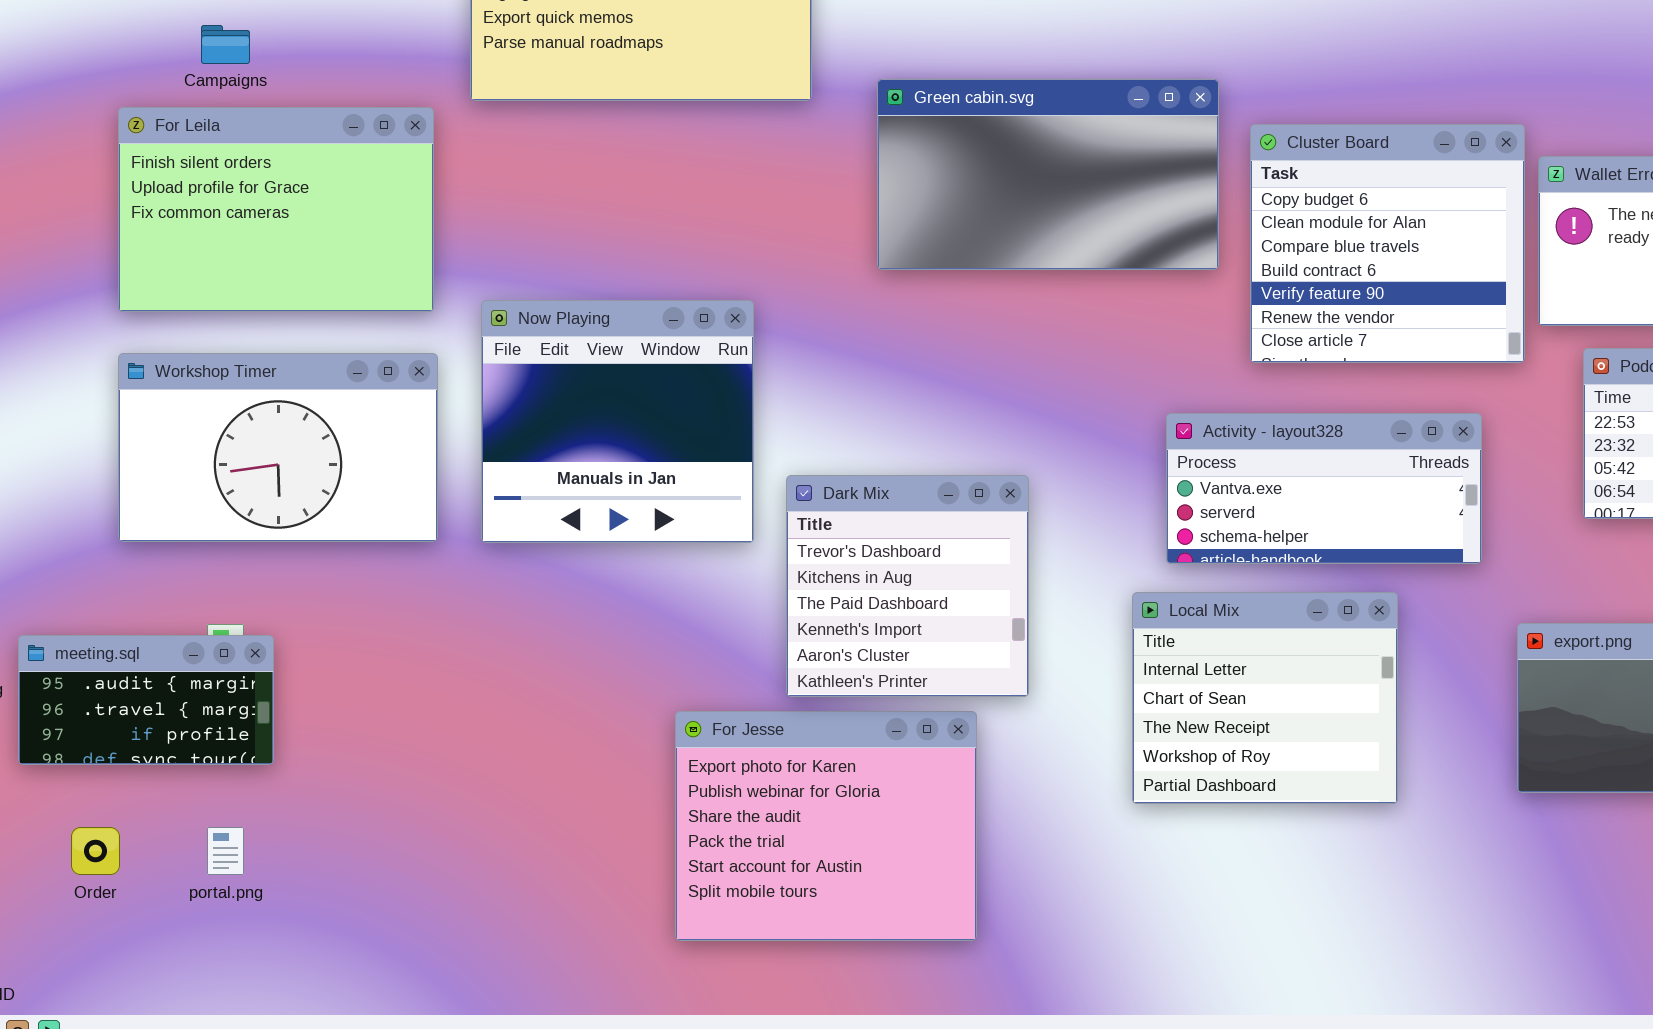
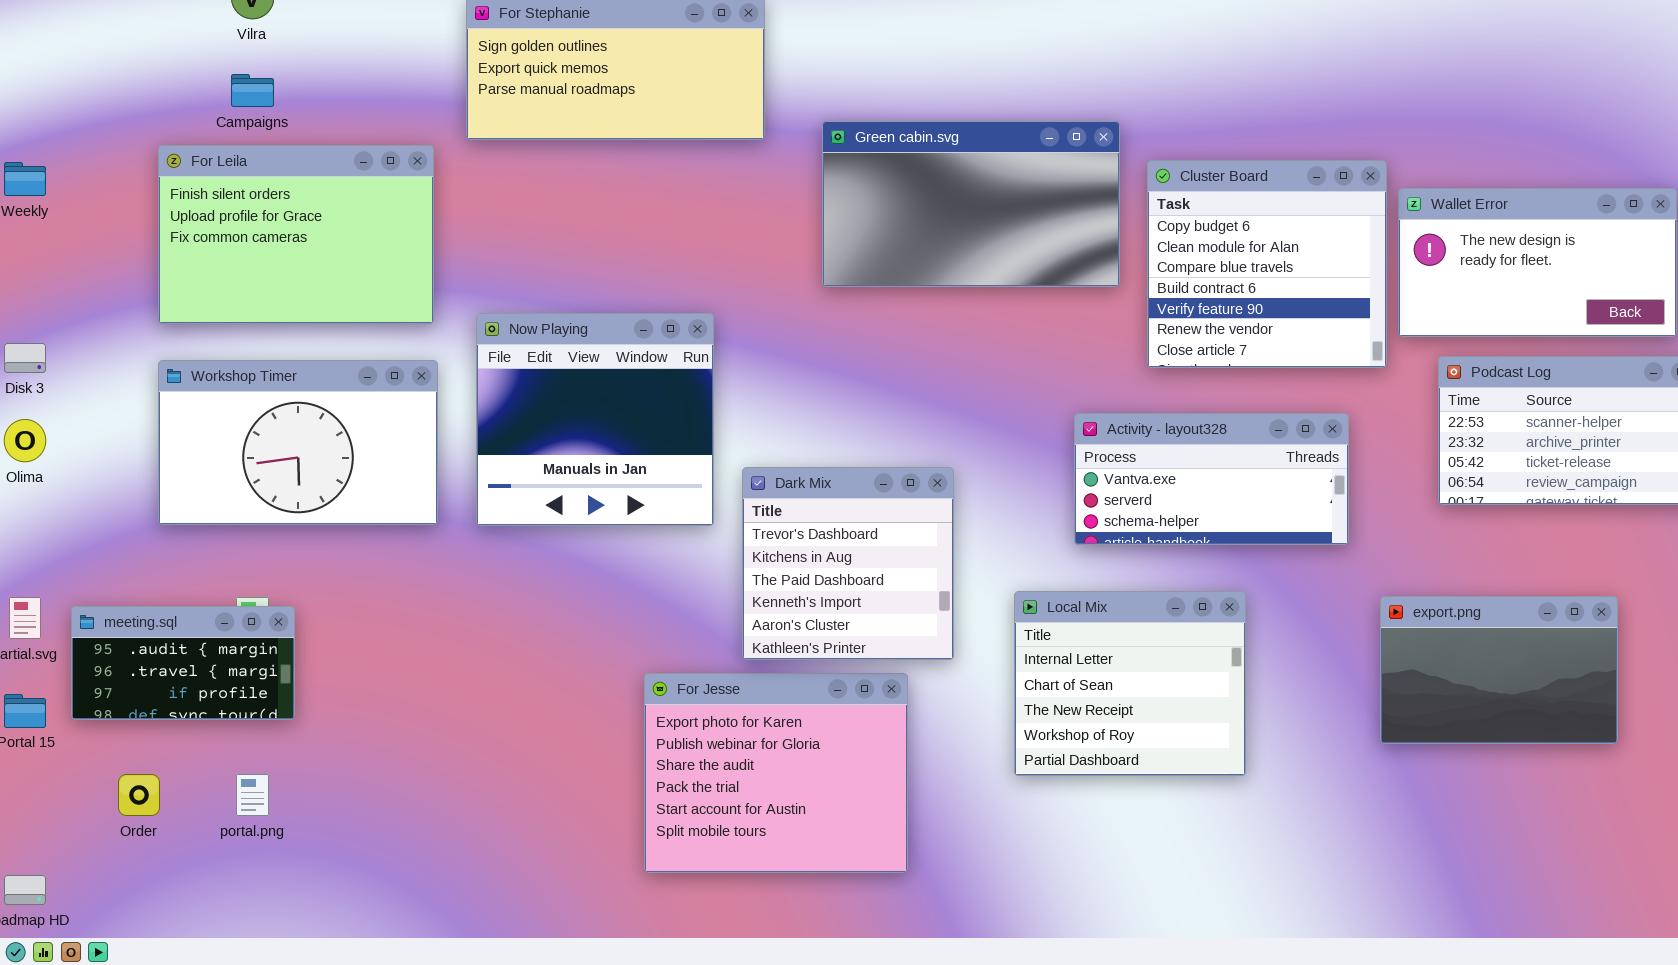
Local Mix: [1132,592,1398,804] -> [1014,591,1246,776], moved

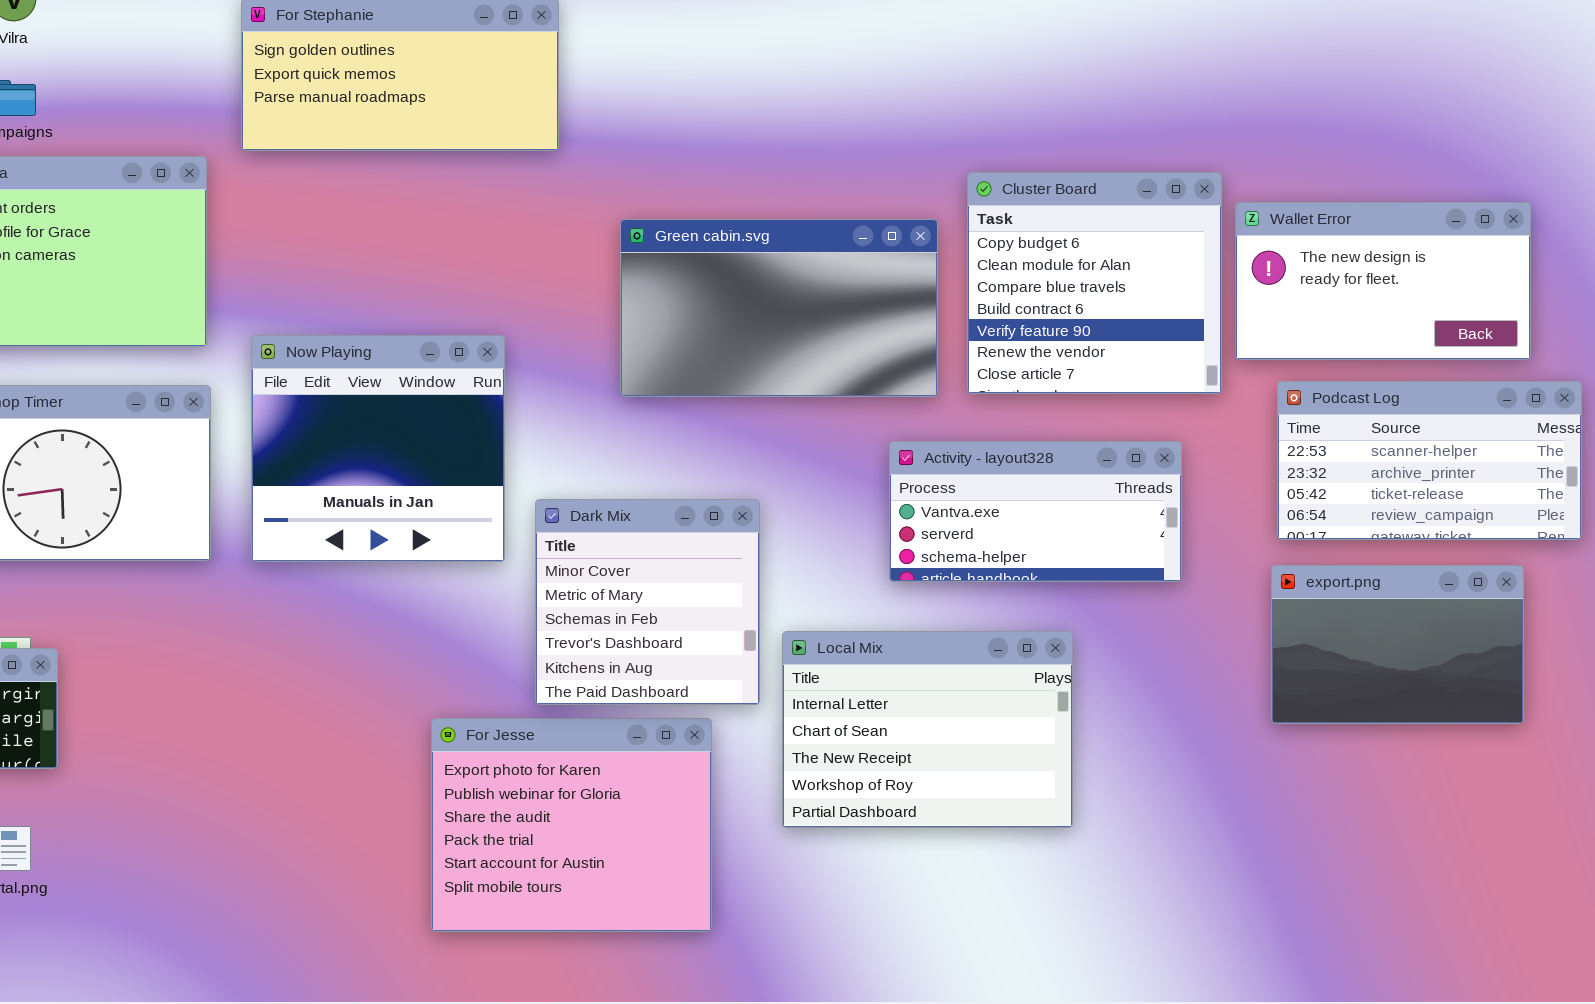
Green cabin.svg: [822,121,1120,287] -> [620,219,938,397], moved
Dark Mix: [742,467,954,660] -> [535,499,760,705], scrolled up 3 rows
Local Mix: [1014,591,1246,776] -> [782,631,1073,828], resized
export.png: [1380,596,1618,744] -> [1271,565,1524,724], moved

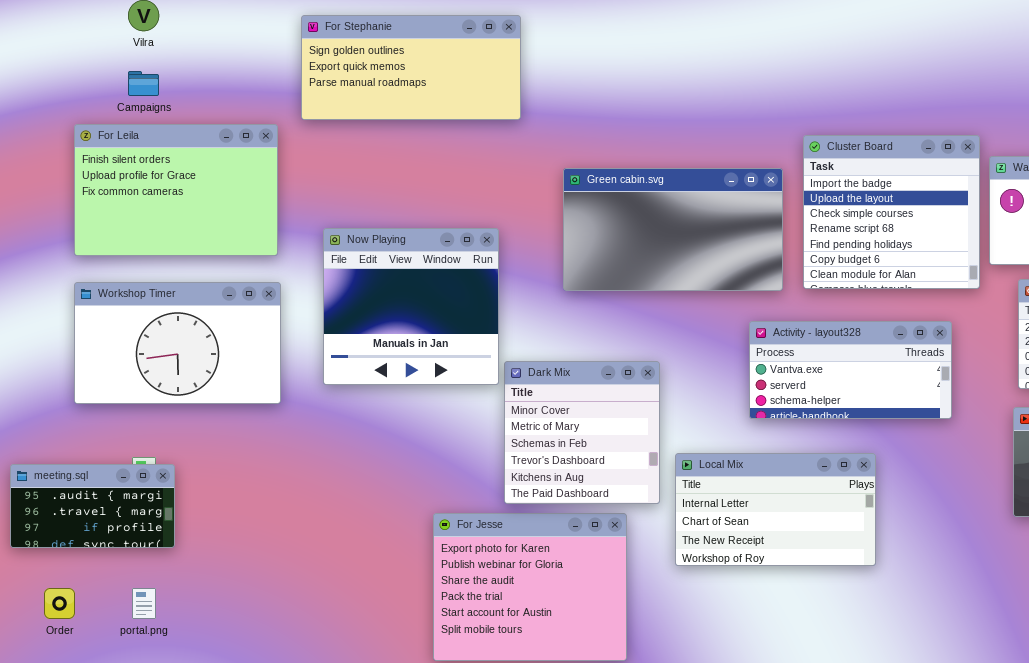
Cluster Board: [967,172,1222,394] -> [803,135,980,289], scrolled up 5 rows
Now Playing: [251,335,505,562] -> [323,228,499,385], moved
Local Mix: [782,631,1073,828] -> [675,453,876,566], resized

